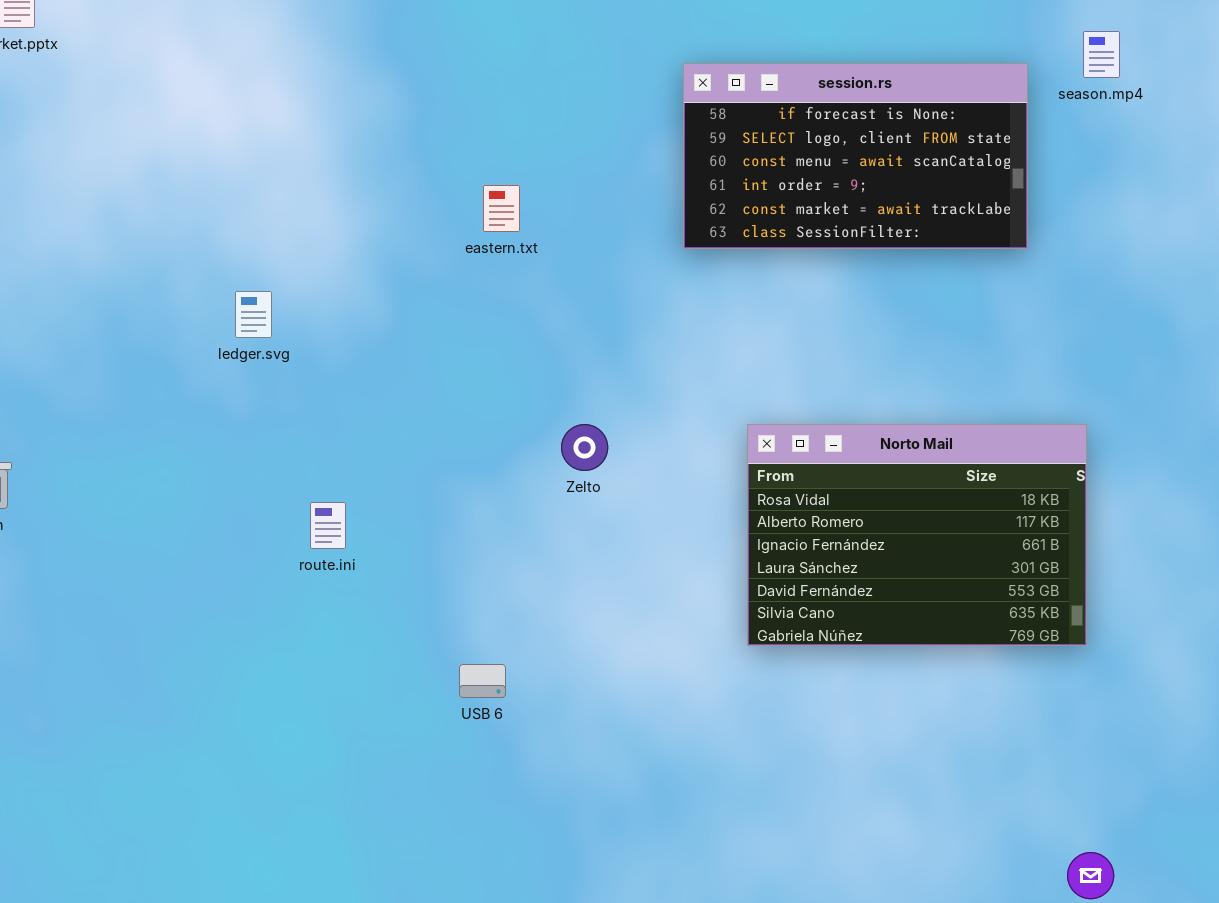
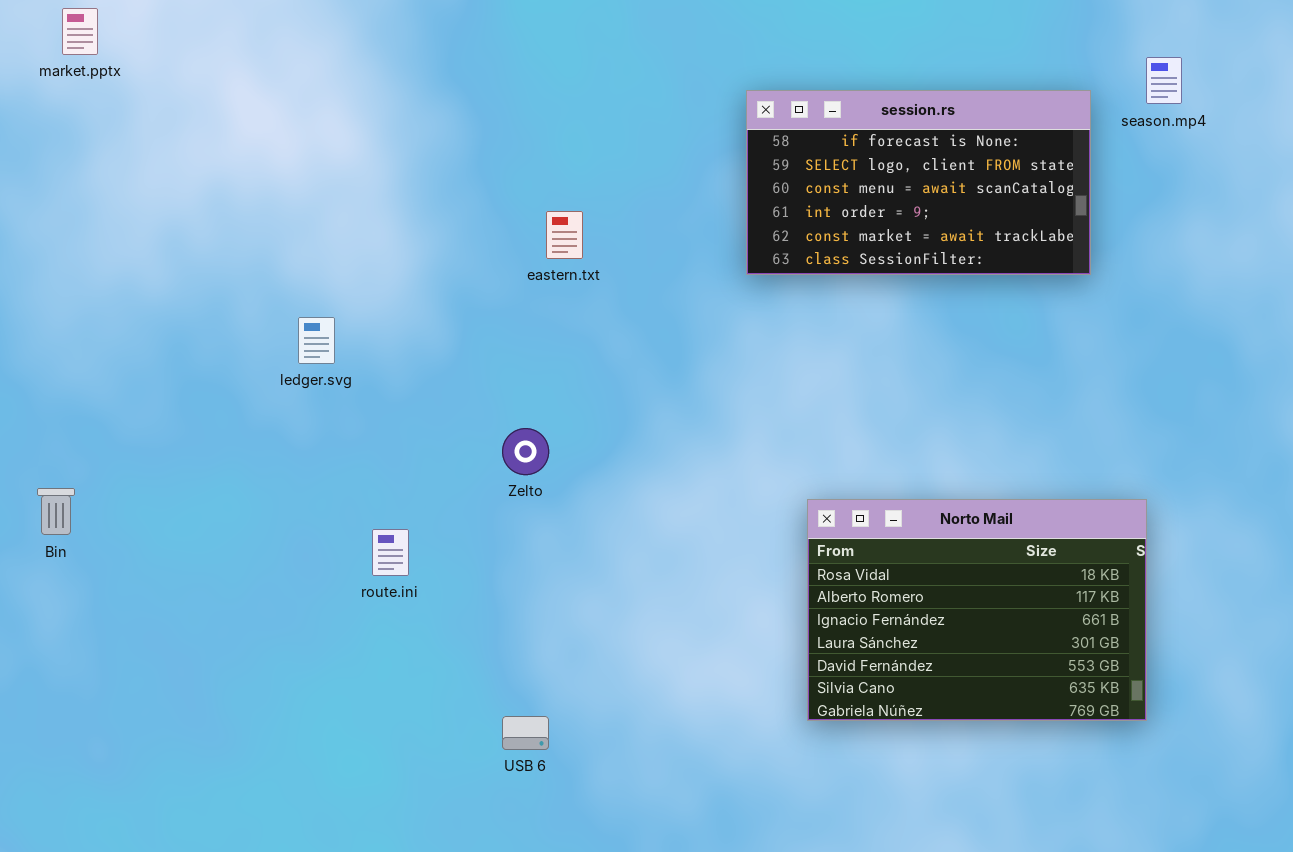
Zelto: [561,424,608,471] -> [502,428,549,475], moved
Norto Mail: [747,424,1087,646] -> [807,499,1147,721], moved
USB 6: [459,664,506,698] -> [502,716,549,750], moved

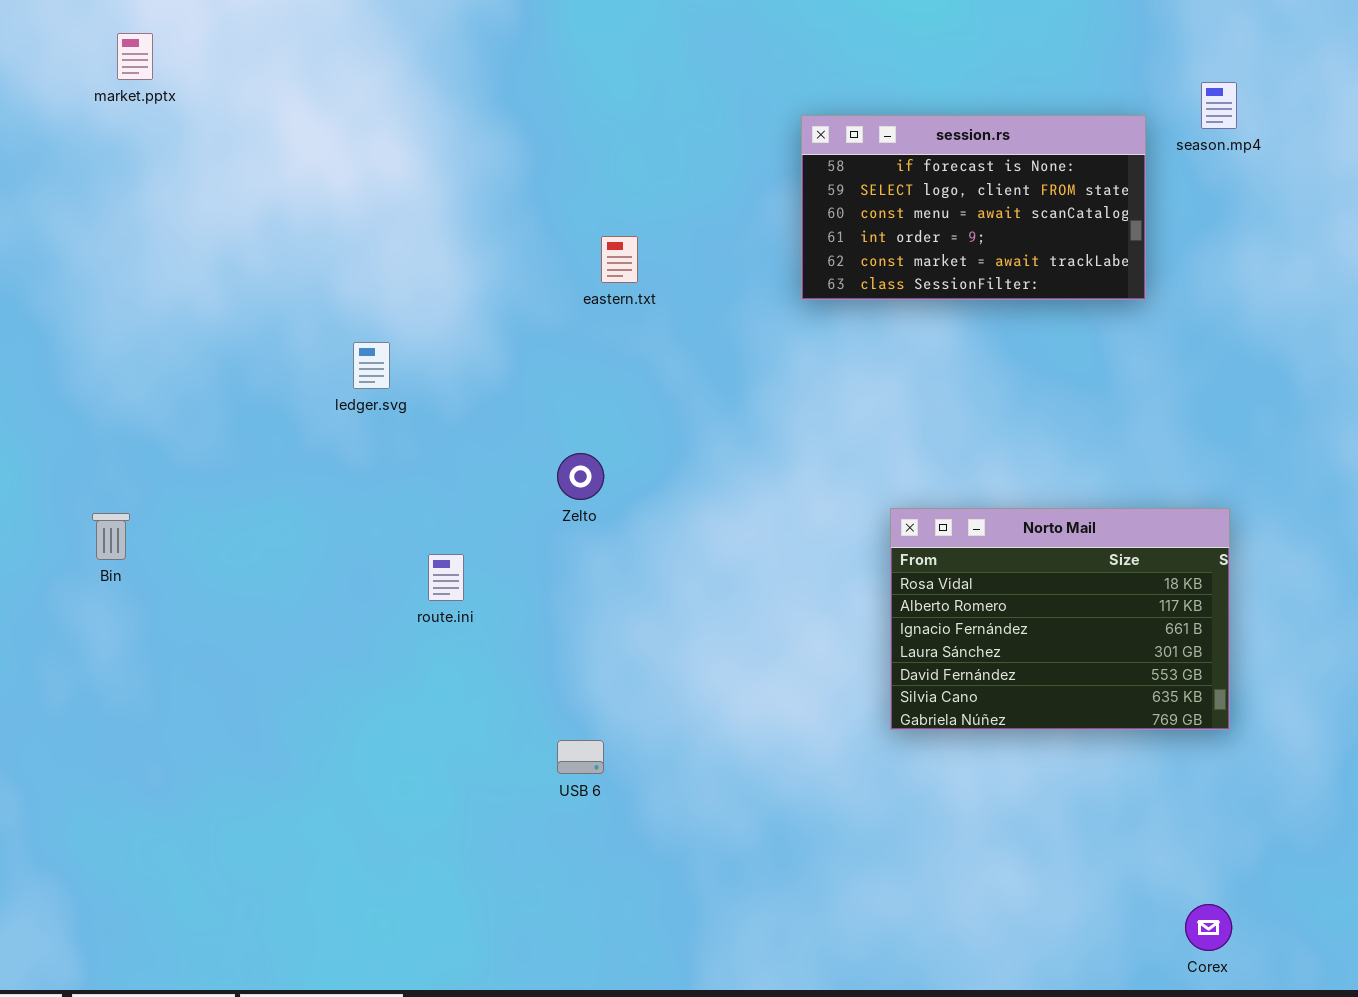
Norto Mail: [807,499,1147,721] -> [890,508,1230,730], moved

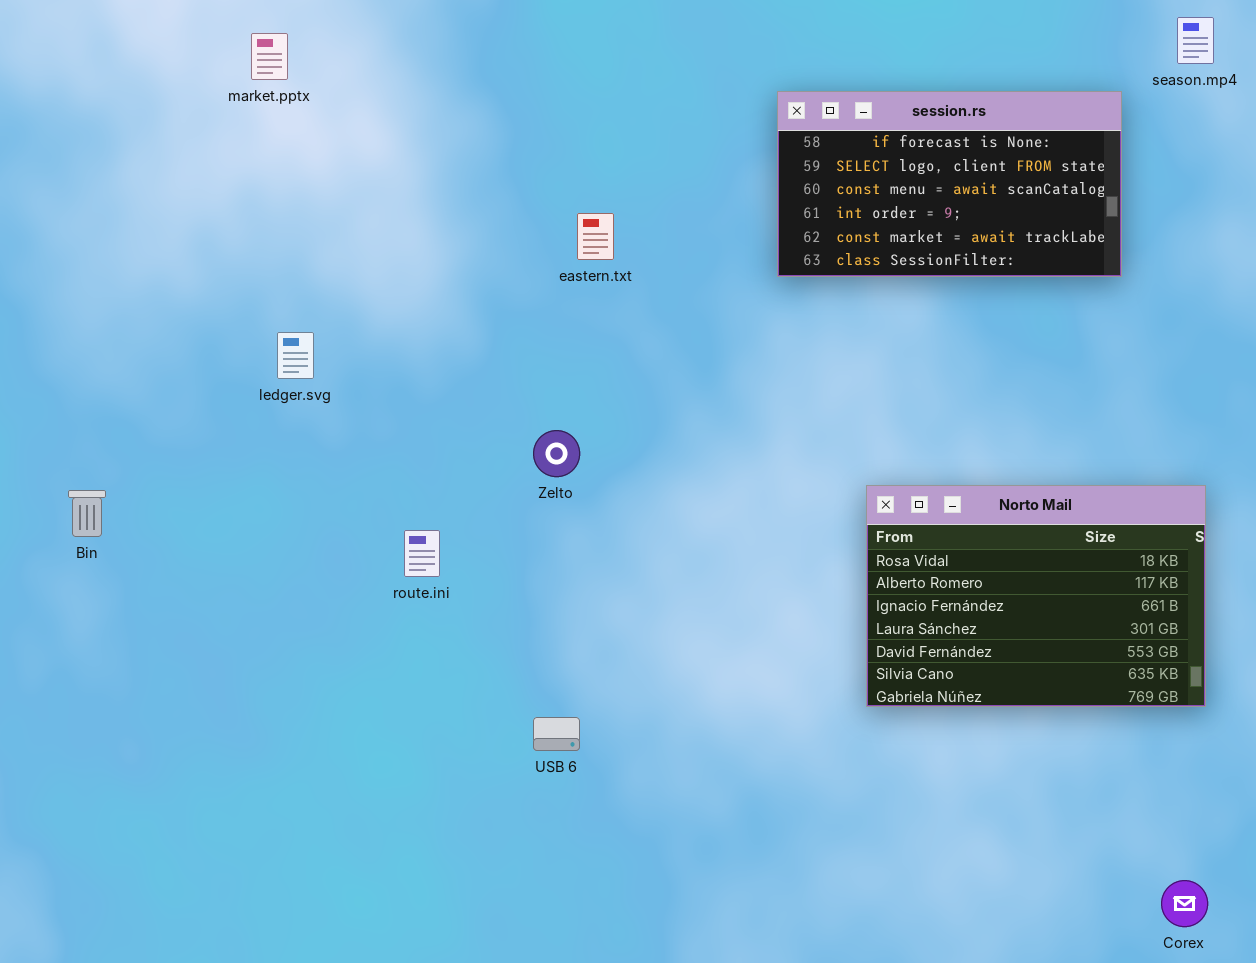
market.pptx: [117,33,153,80] -> [251,33,288,80], moved
season.mp4: [1201,82,1237,129] -> [1177,17,1214,64], moved
ledger.svg: [353,342,390,389] -> [277,332,314,379], moved

